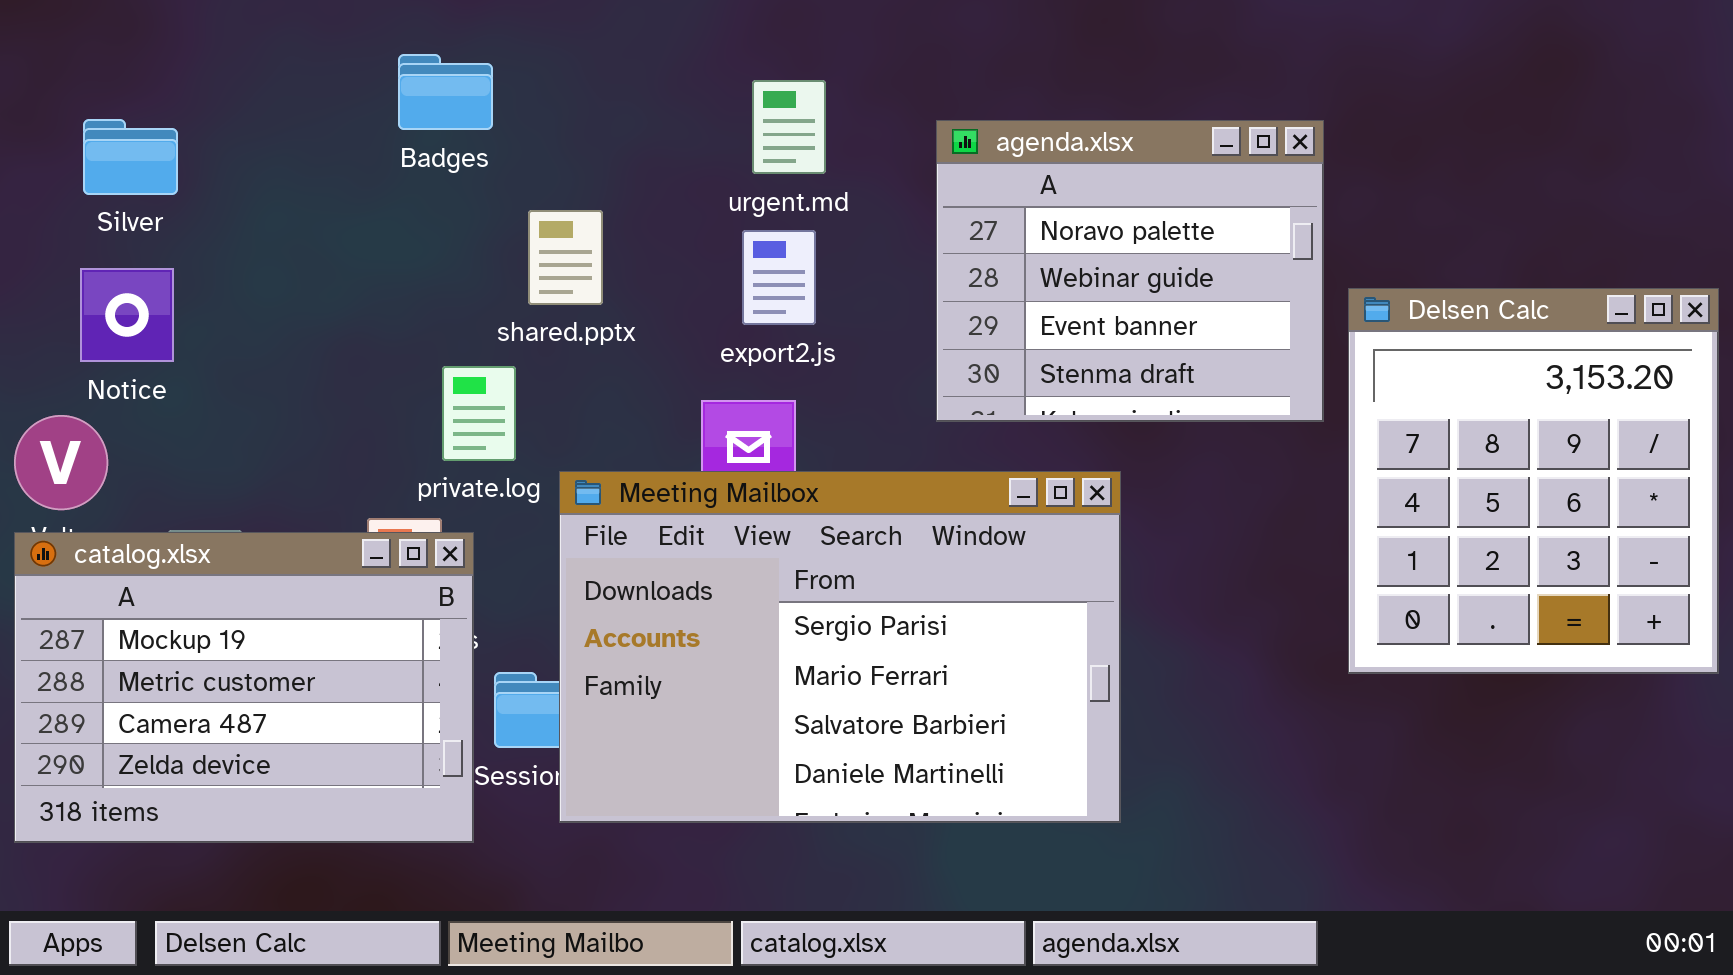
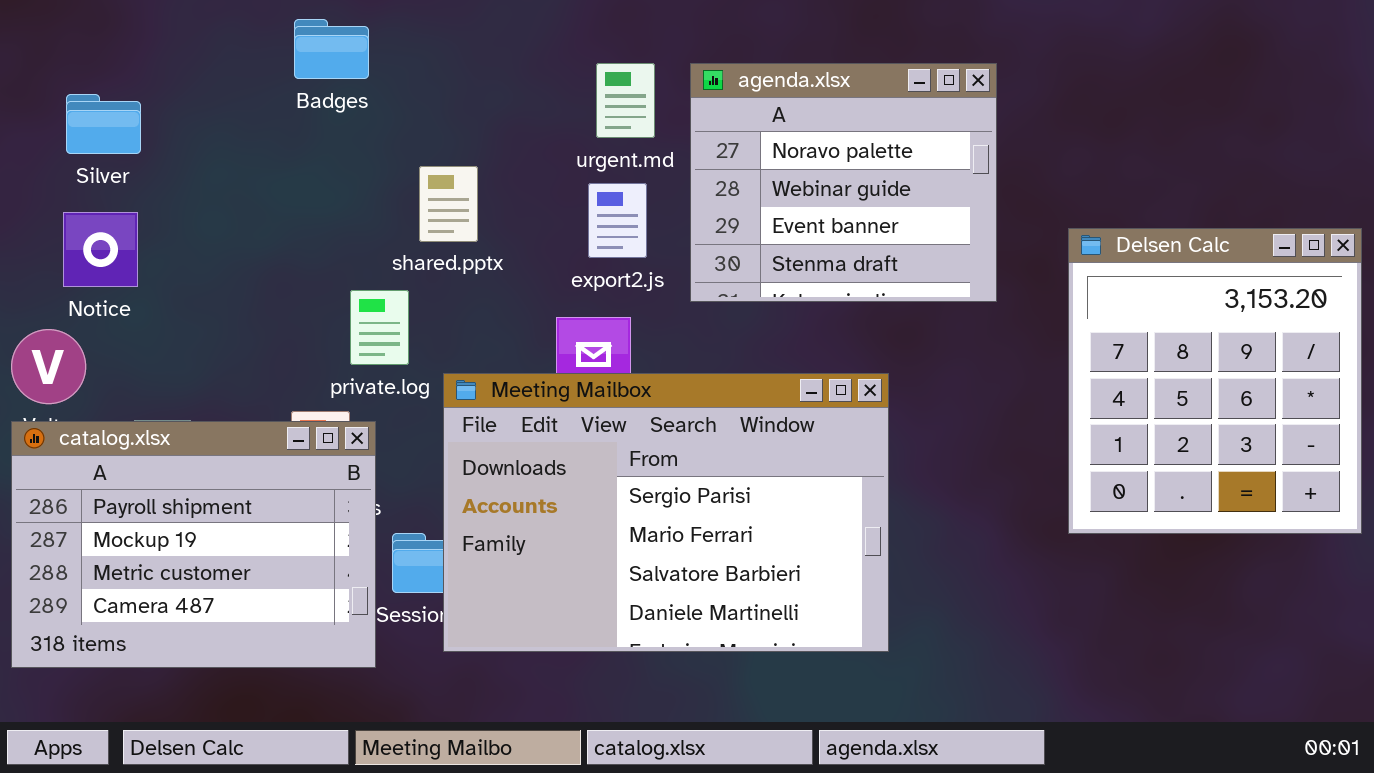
Badges: [398,54,493,130] -> [294,19,369,79], moved
agenda.xlsx: [936,120,1324,422] -> [690,63,997,302], moved
catalog.xlsx: [14,532,474,843] -> [11,421,376,668], scrolled up 1 row

